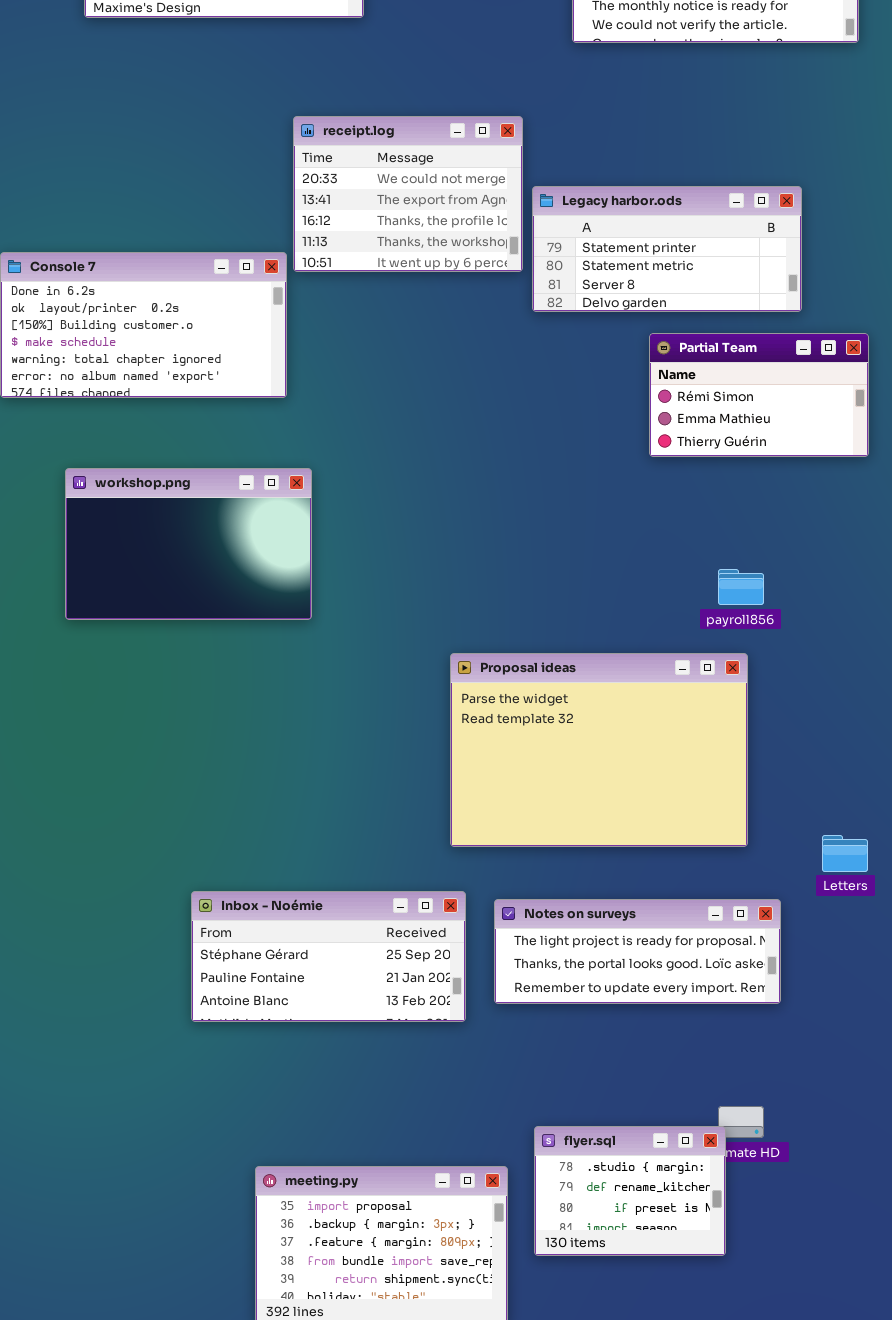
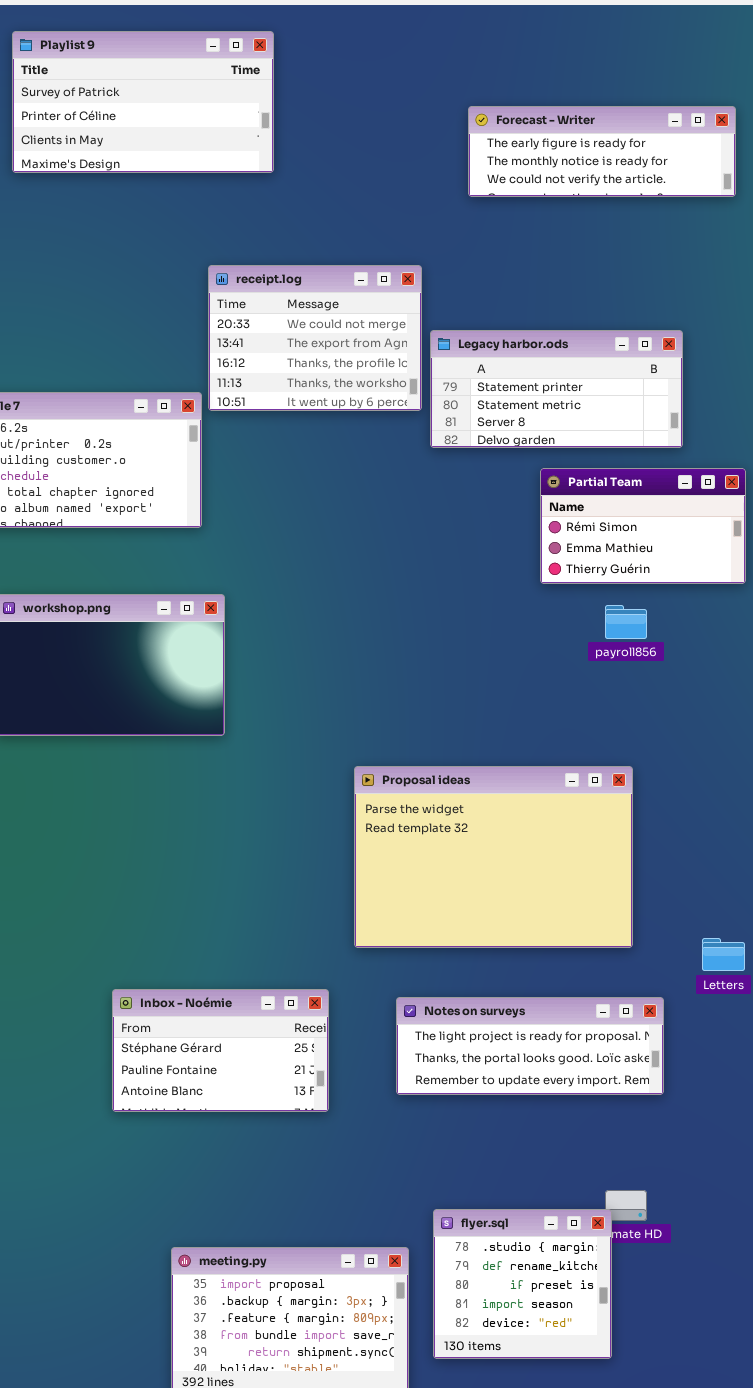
payroll856: [718,569,764,605] -> [605,605,647,639], moved
Inbox - Noémie: [191,891,466,1022] -> [112,989,329,1112], resized
flyer.sql: [534,1126,726,1256] -> [433,1209,612,1359], resized

